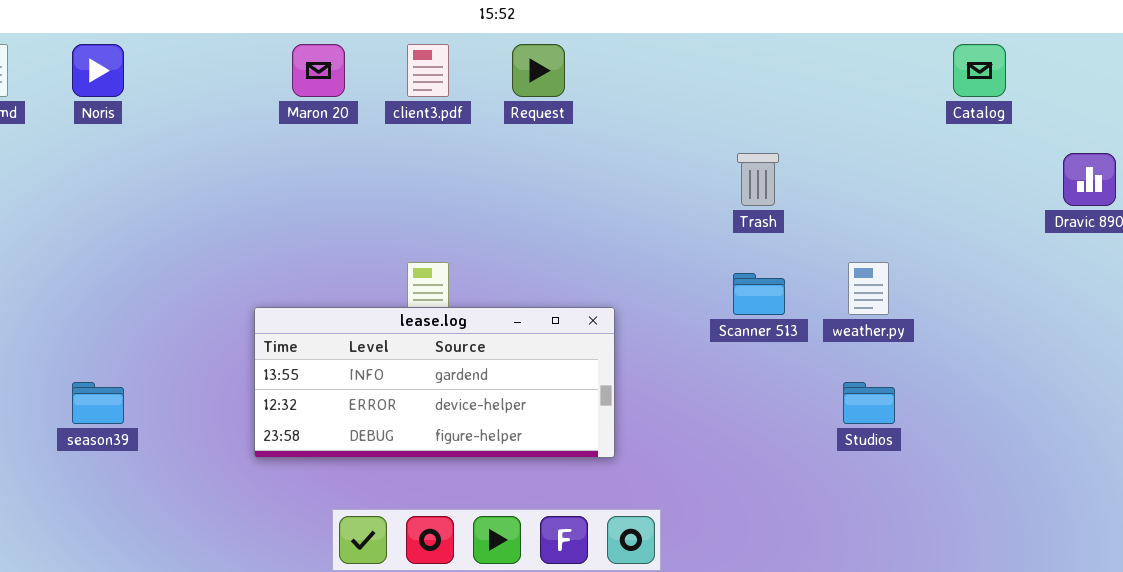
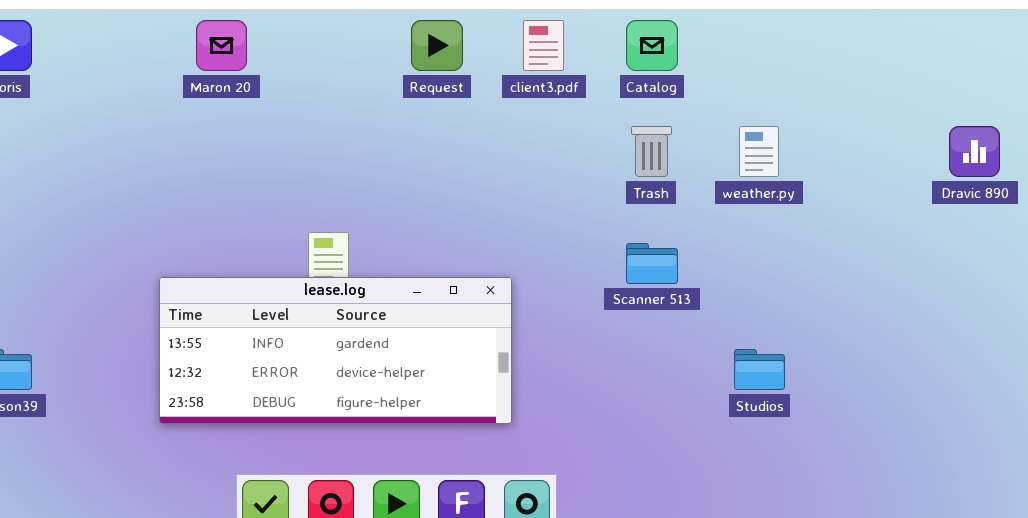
client3.pdf: [407,44,449,97] -> [523,20,564,71], moved
Catalog: [953,44,1006,97] -> [626,20,678,71], moved
weather.py: [848,262,889,315] -> [739,126,779,177], moved

